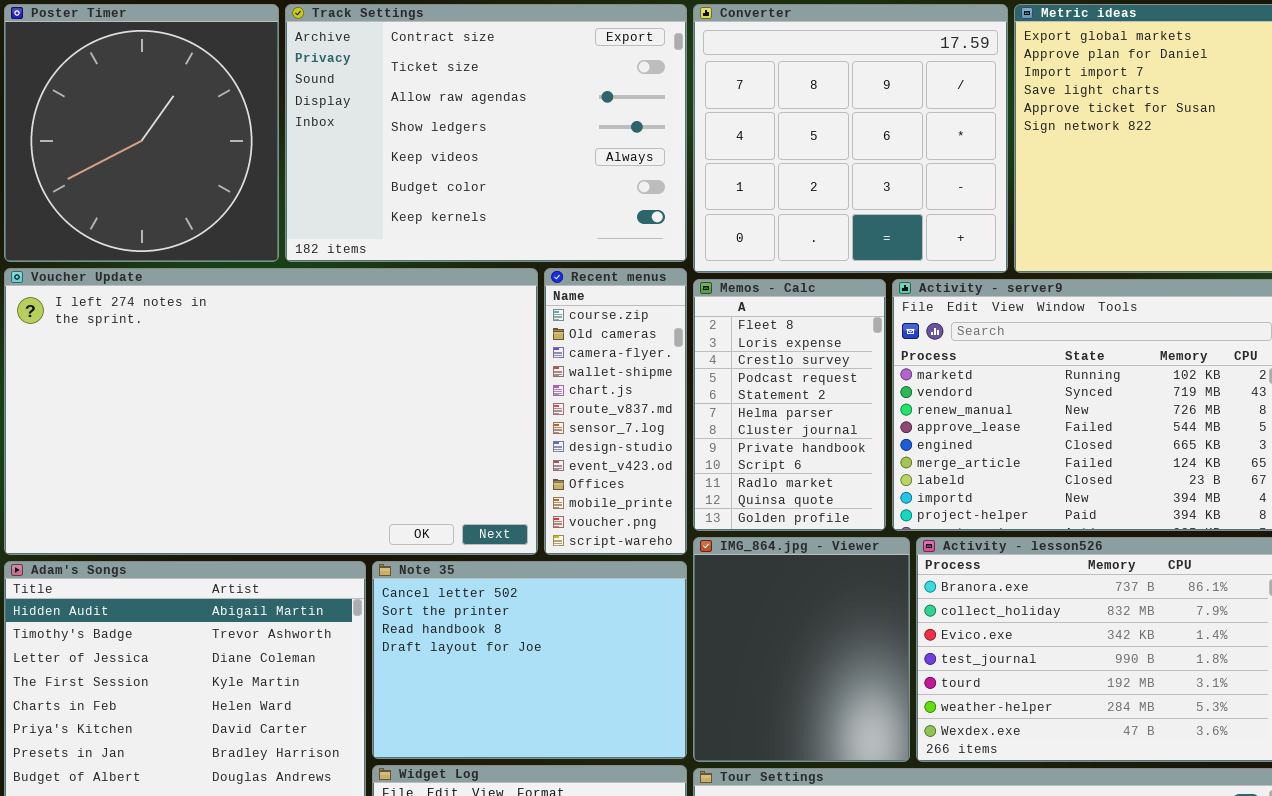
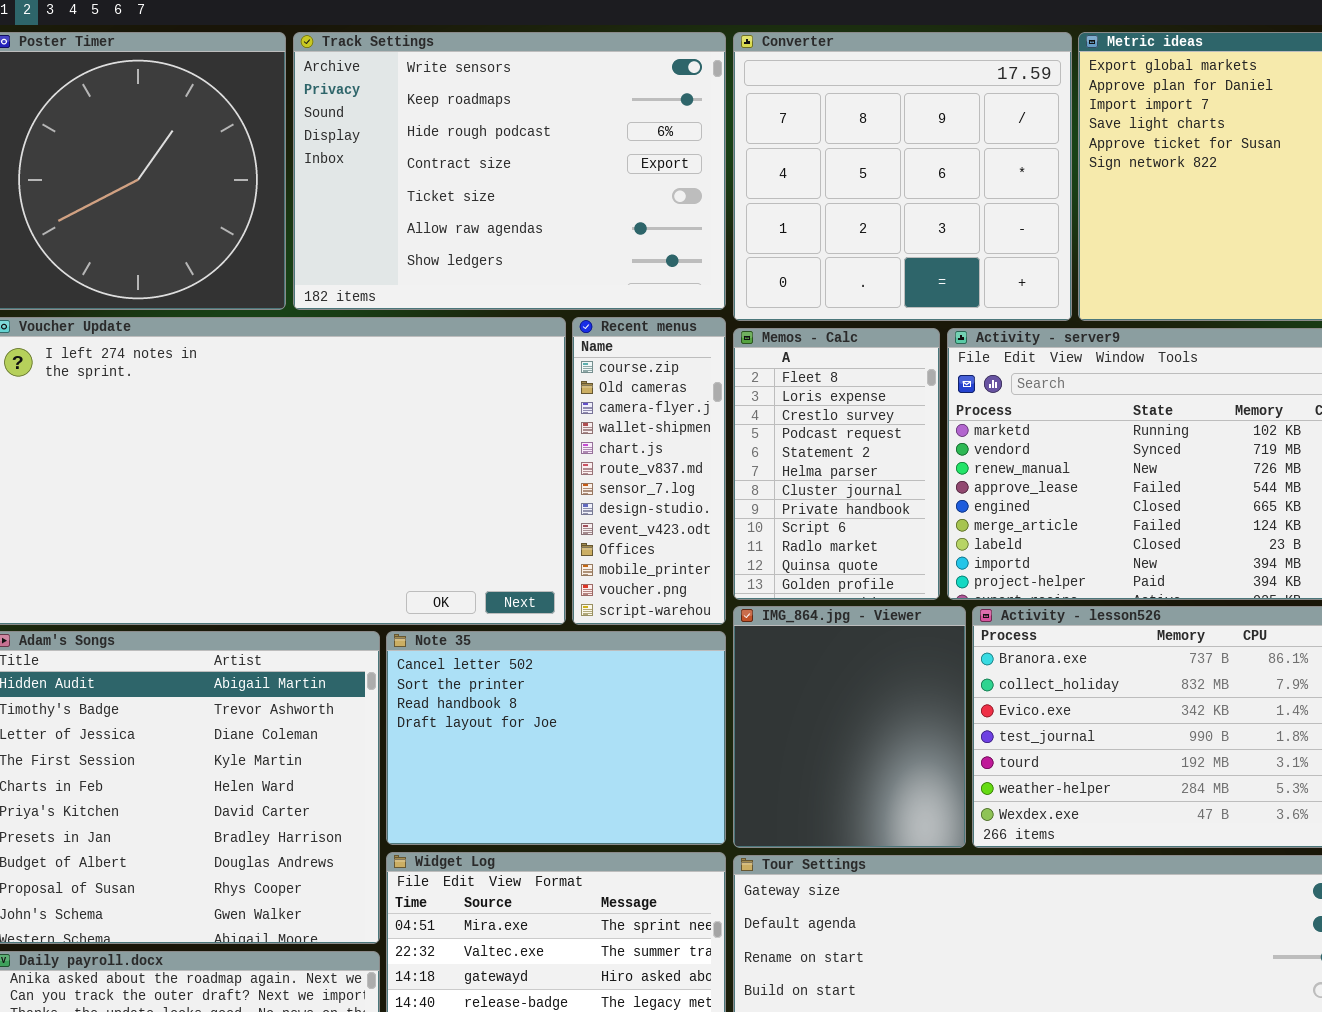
Track Settings: [285,4,687,262] -> [293,32,726,310], scrolled up 3 rows

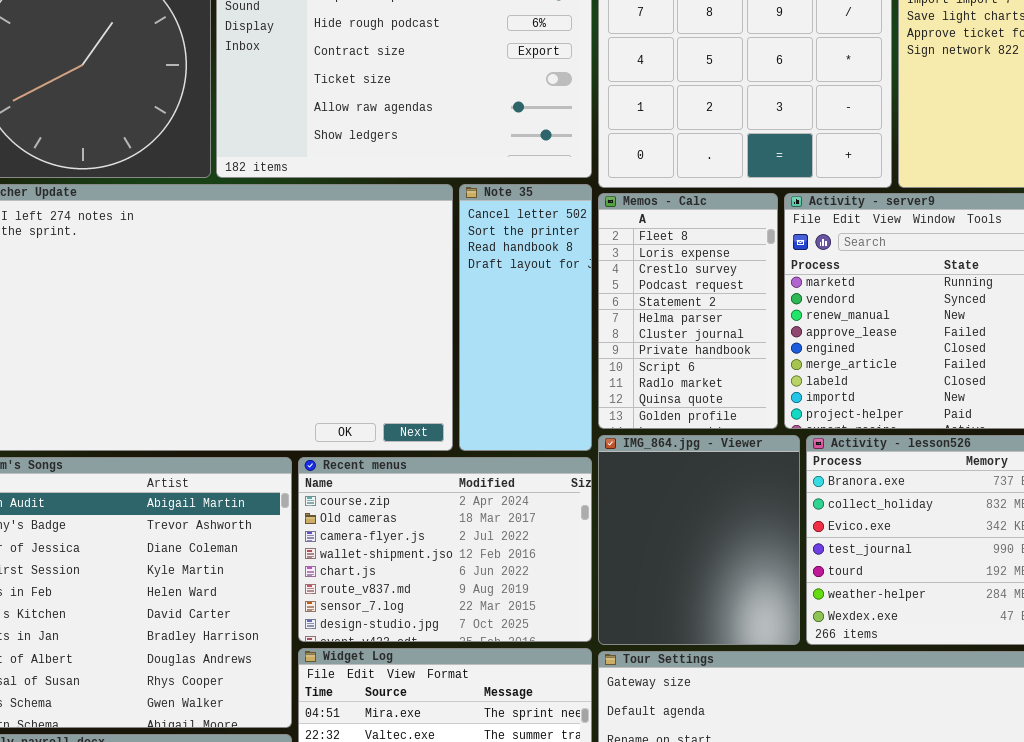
Recent menus: [572,317,726,625] -> [298,457,592,642], moved, resized
Note 35: [386,631,726,845] -> [459,184,592,451], moved, resized

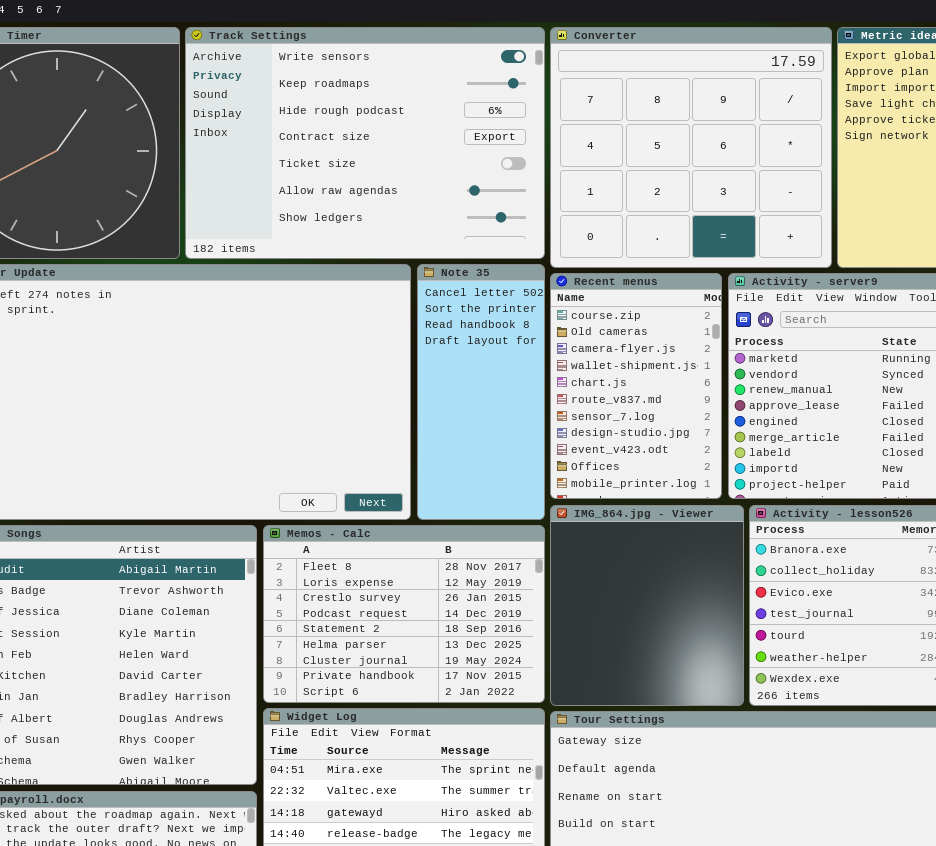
Memos - Calc: [598,193,778,429] -> [263,525,545,703], moved, resized
Recent menus: [298,457,592,642] -> [550,273,722,499], moved, resized

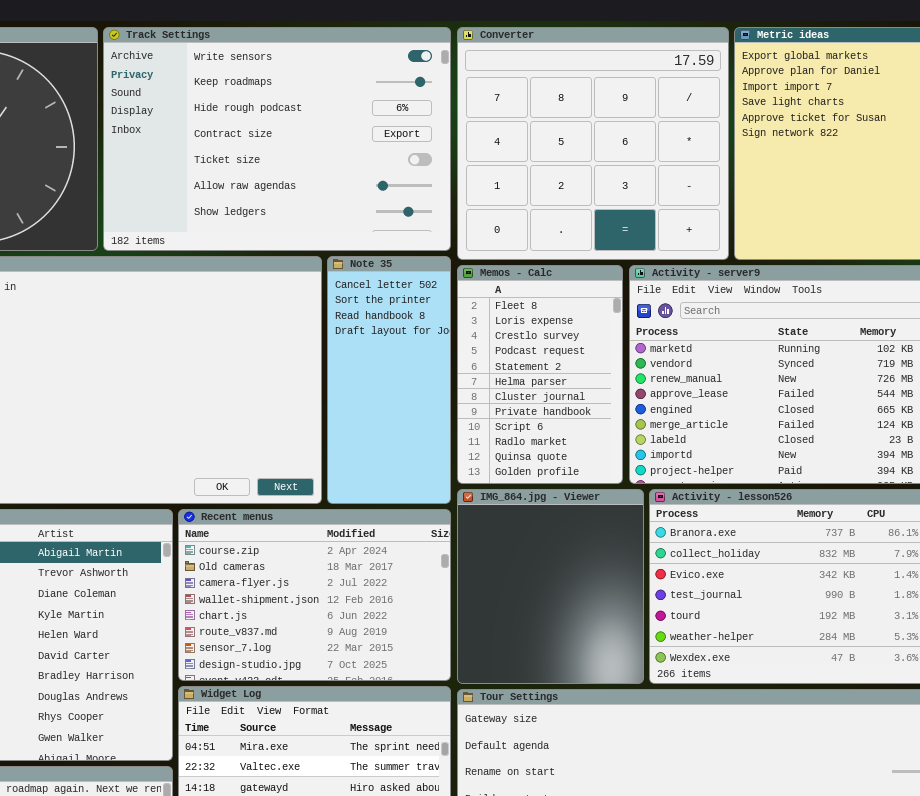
Recent menus: [550,273,722,499] -> [178,509,451,681], moved, resized
Memos - Calc: [263,525,545,703] -> [457,265,623,484], moved, resized

